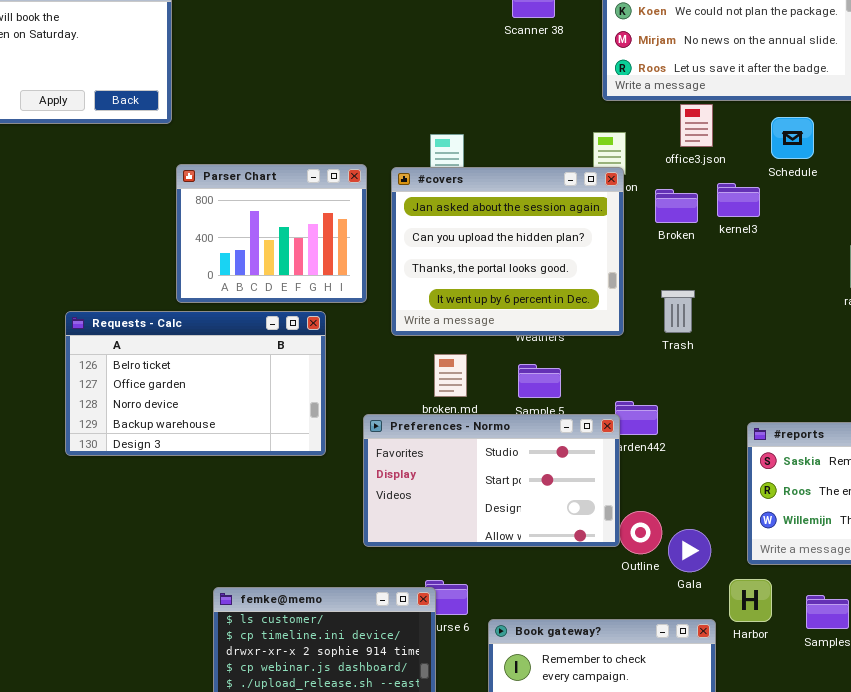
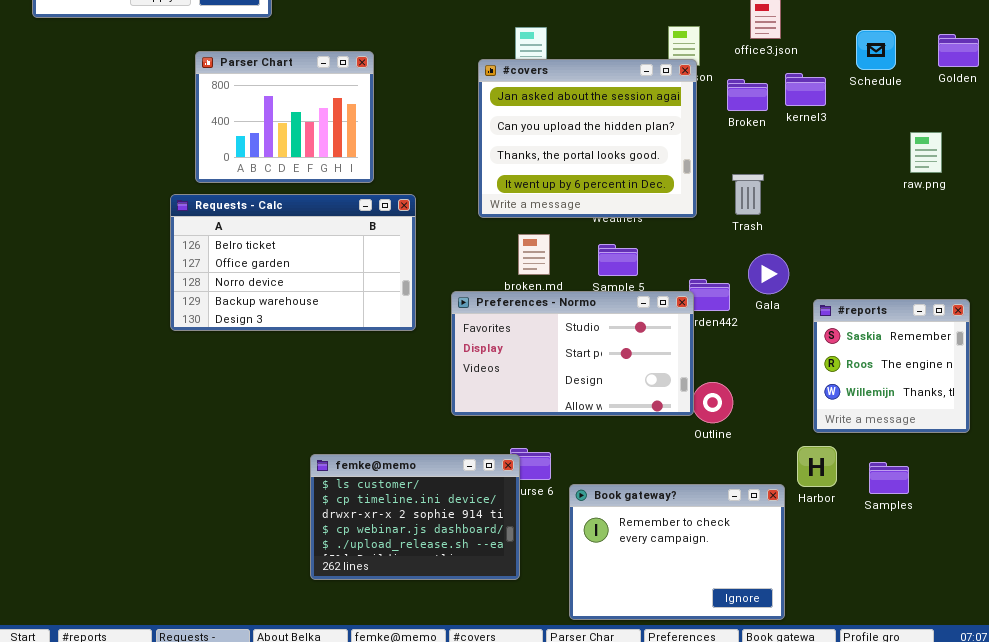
Schedule: [771,117,814,159] -> [856,30,896,70], moved
Parser Chart: [176,164,367,303] -> [195,51,374,183], moved
Gala: [668,529,711,572] -> [748,254,789,294], moved

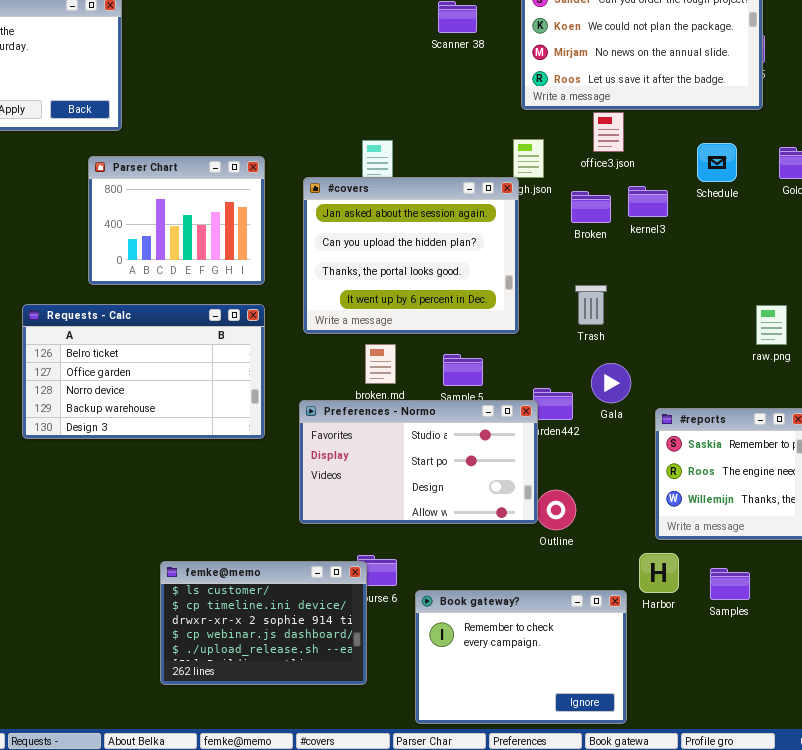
Parser Chart: [195,51,374,183] -> [88,156,265,285], moved
#covers: [478,59,697,218] -> [303,177,519,334], moved
raw.png: [910,132,942,173] -> [756,305,787,345], moved

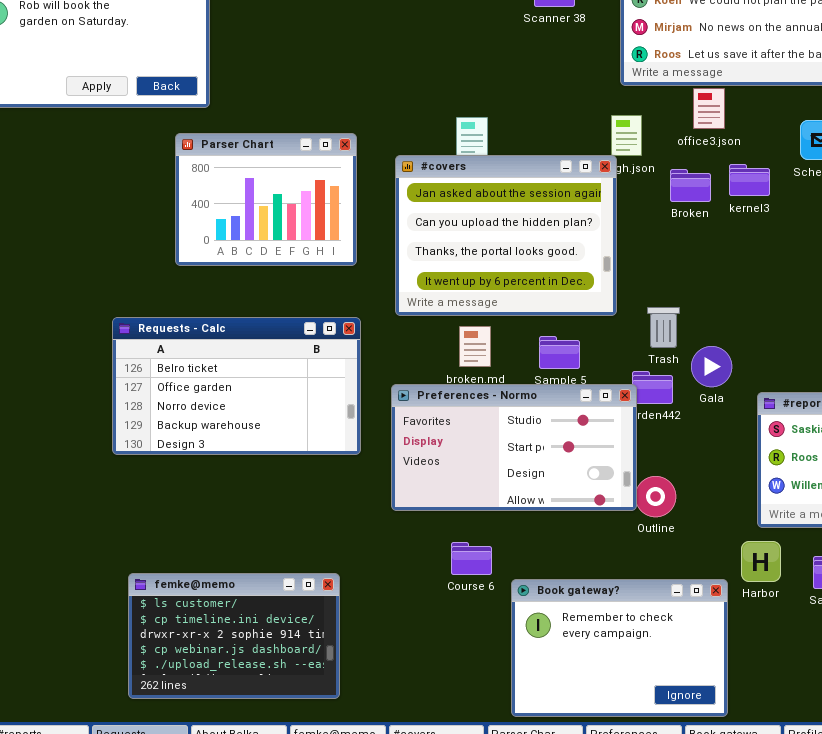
Trash: [575,285,607,325] -> [647,307,680,348], moved
Requests - Calc: [22,304,265,439] -> [112,317,361,455], moved
femke@memo: [160,561,367,685] -> [128,573,340,699], moved

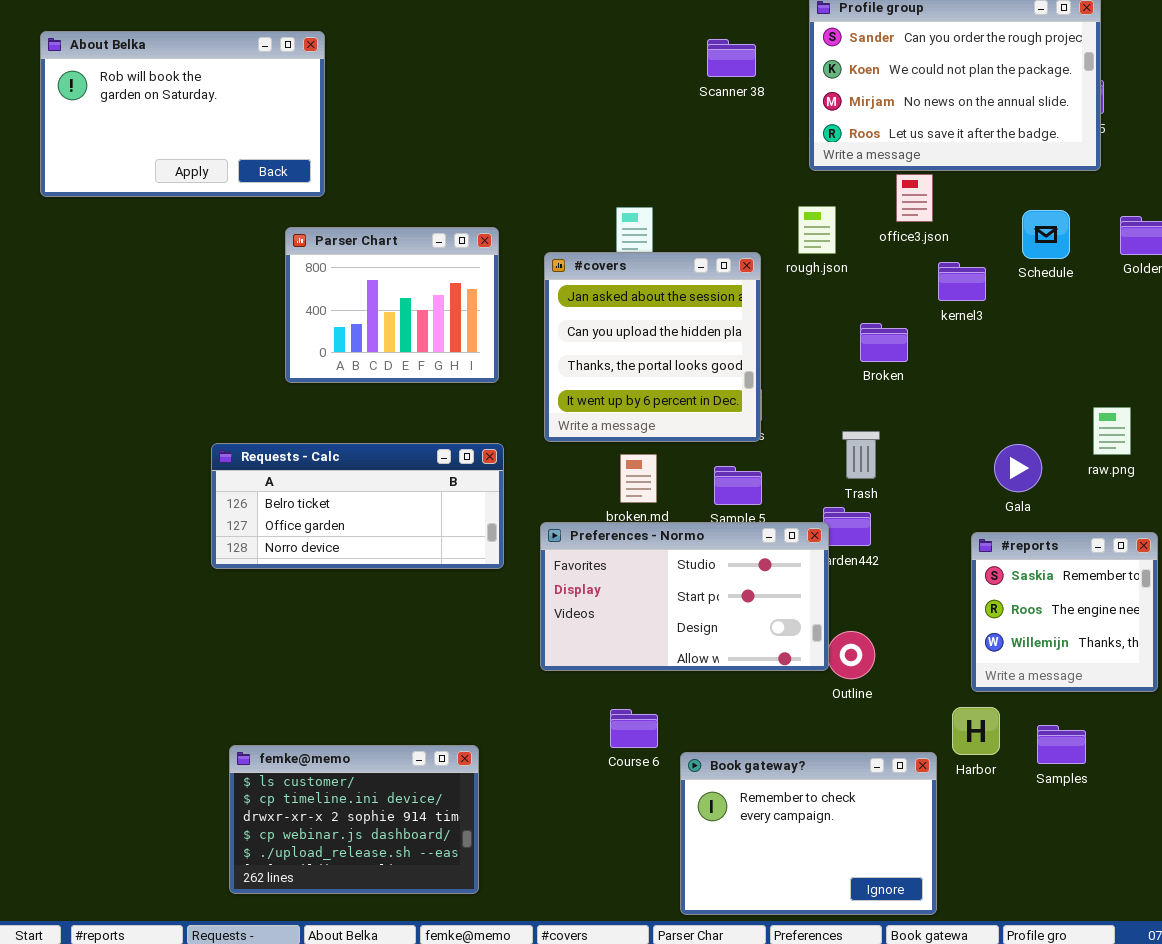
#covers: [395,155,617,316] -> [544,252,761,442], resized
Broken: [670,169,711,202] -> [860,323,908,362], moved
Requests - Calc: [112,317,361,455] -> [211,443,504,569], resized
Gala: [691,346,732,387] -> [994,444,1042,492], moved

